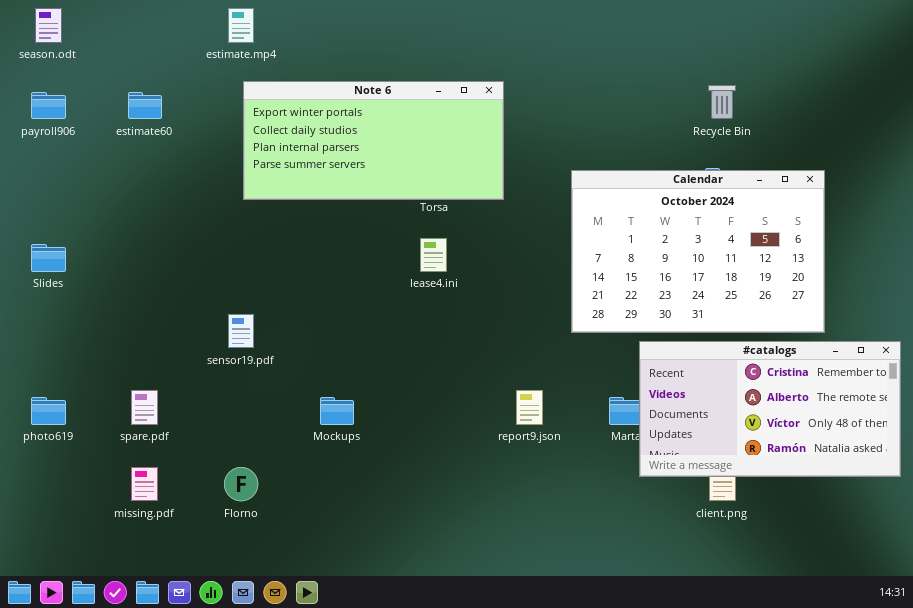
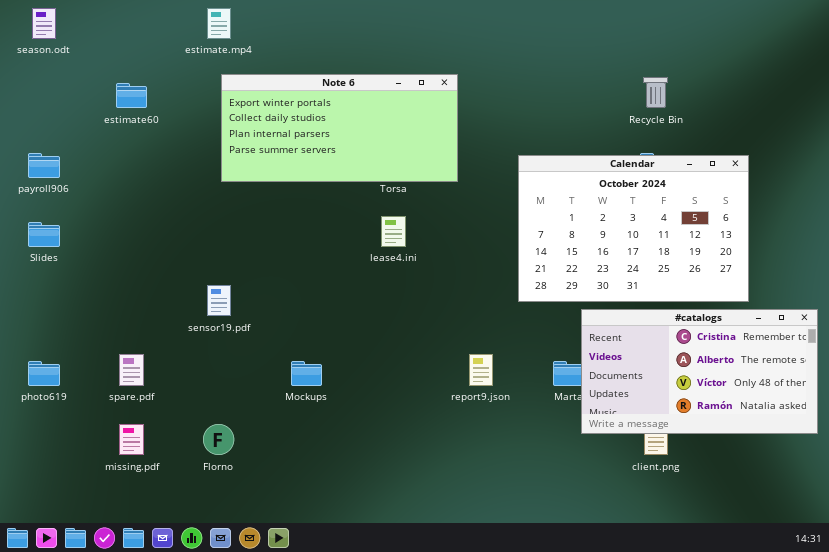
payroll906: [31,92,66,119] -> [28,153,60,178], moved

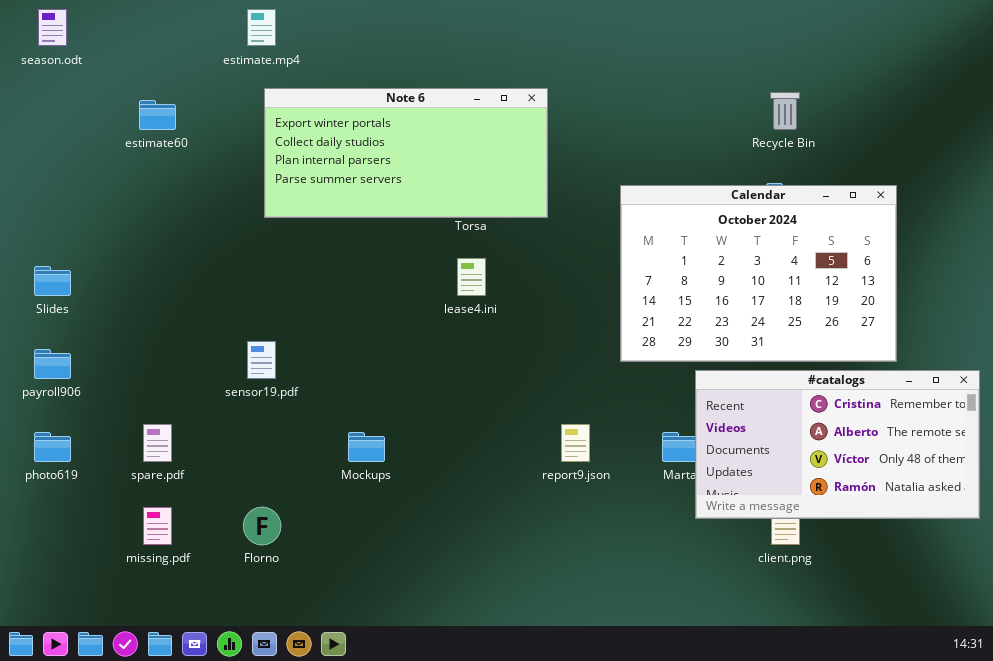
payroll906: [28,153,60,178] -> [34,349,71,379], moved

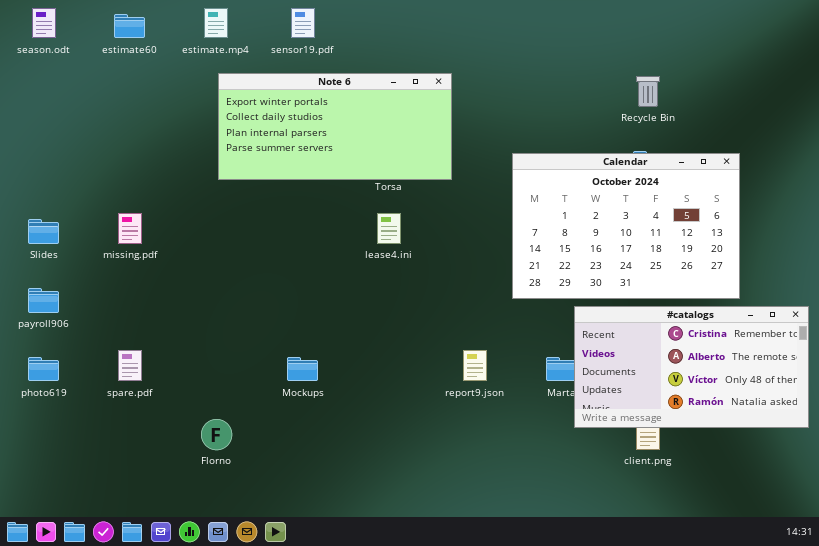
estimate60: [139,100,176,130] -> [114,14,145,38], moved
sensor19.pdf: [247,341,276,379] -> [291,8,315,38], moved
missing.pdf: [143,507,172,545] -> [118,213,142,244], moved

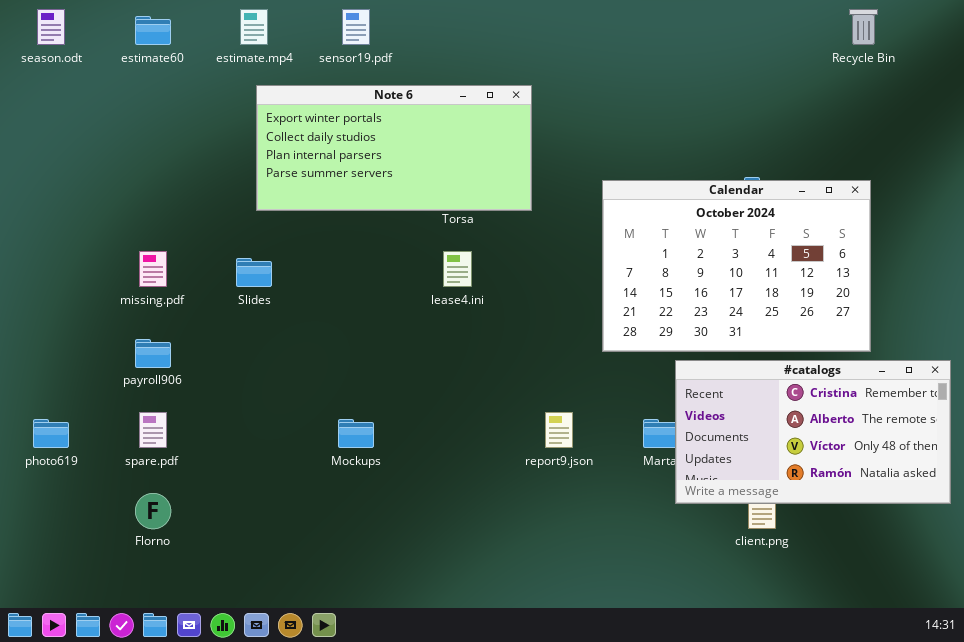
Recycle Bin: [636,76,660,107] -> [849,9,878,45], moved
Slides: [28,219,59,244] -> [236,258,272,287], moved
payroll906: [28,288,59,313] -> [135,339,171,368], moved
Florno: [201,419,232,450] -> [135,493,171,529], moved

